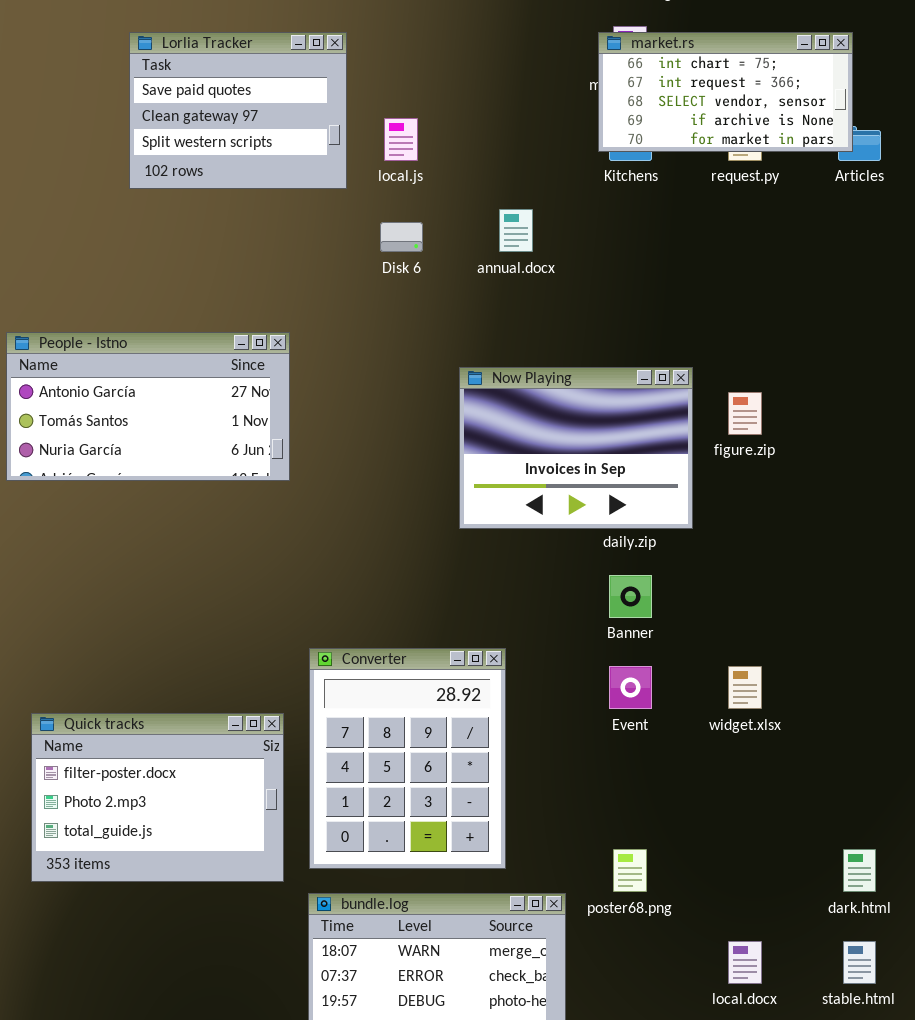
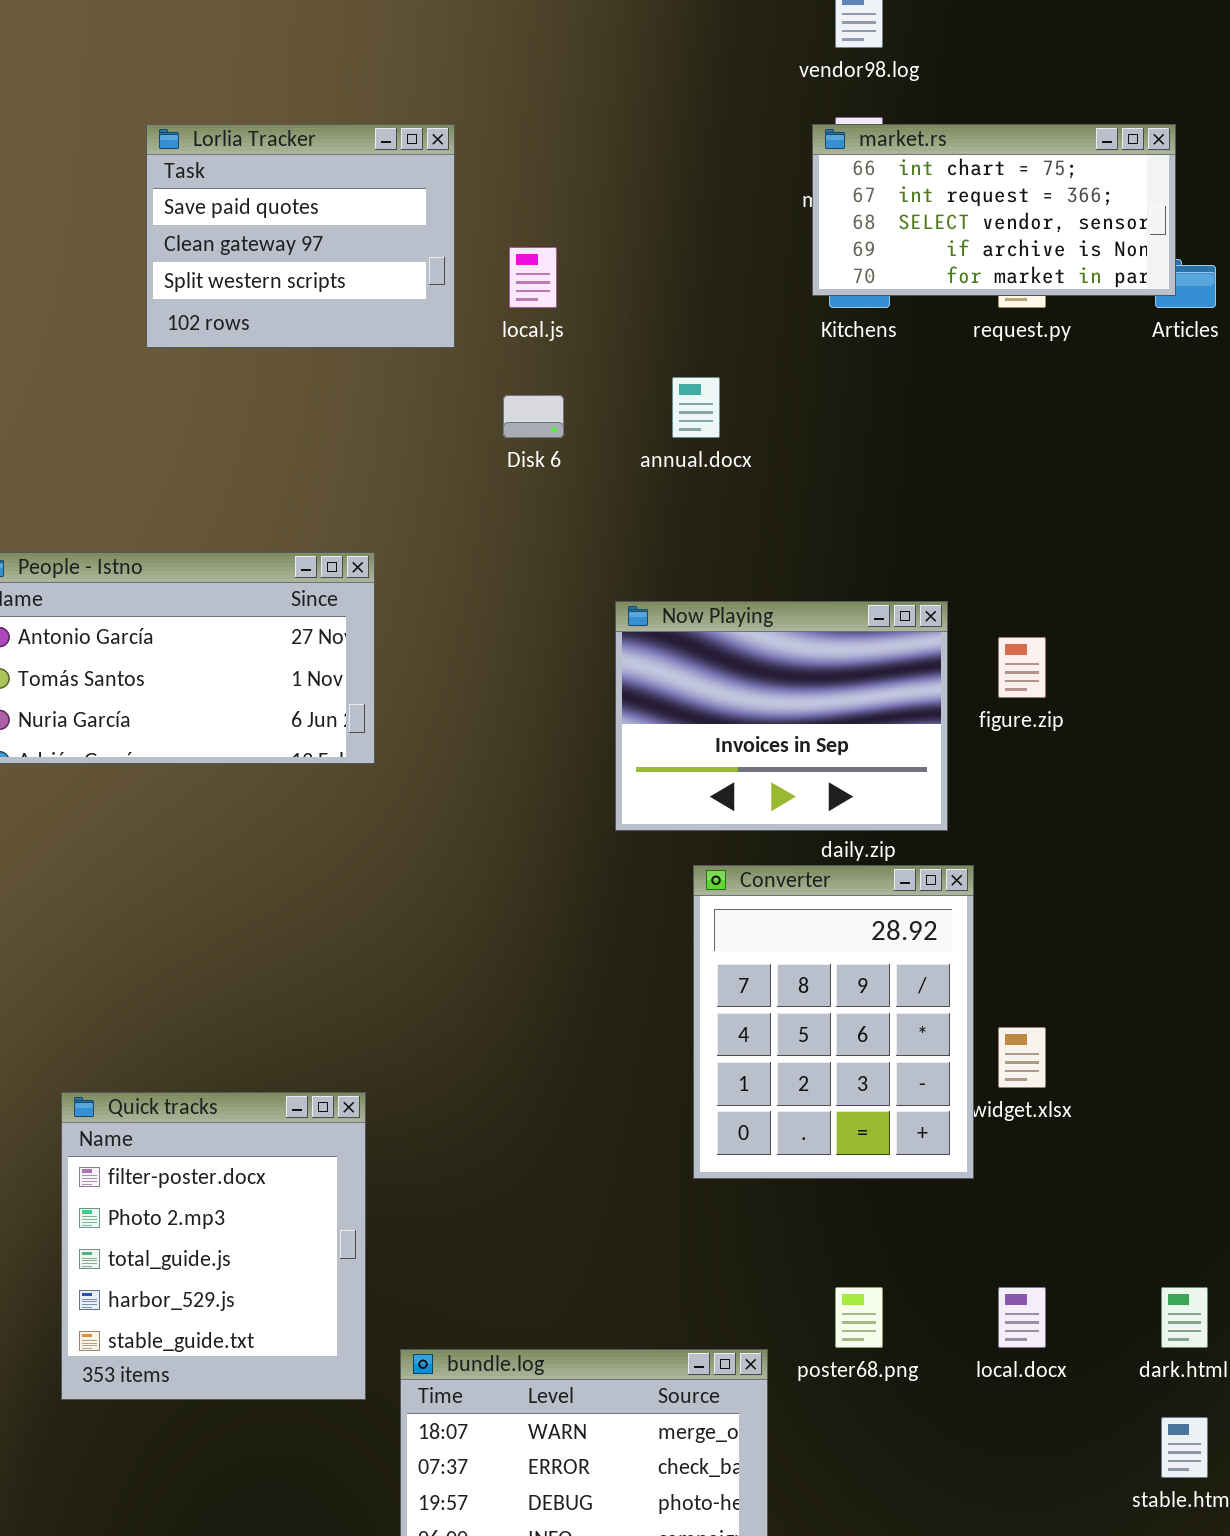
Converter: [309,648,506,869] -> [693,865,974,1179], moved
Quick tracks: [31,713,284,882] -> [61,1092,366,1400], resized
local.docx: [728,941,762,984] -> [998,1287,1046,1348], moved

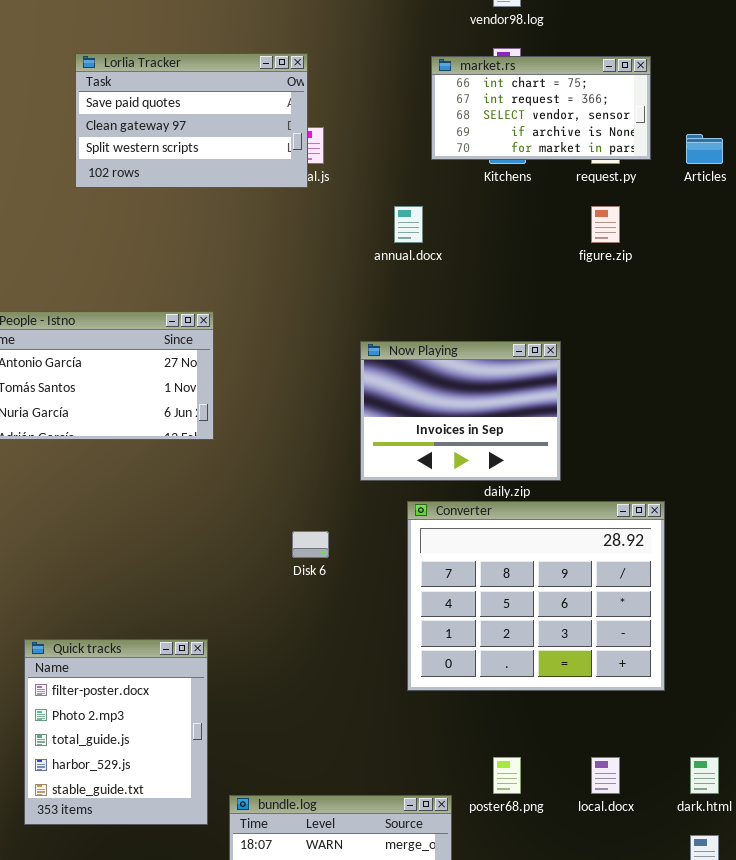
Lorlia Tracker: [146,124,455,348] -> [75,53,308,188], resized
market.rs: [812,124,1176,296] -> [431,56,651,160], moved
Disk 6: [503,395,564,438] -> [292,531,329,558], moved
figure.zip: [998,637,1046,698] -> [591,206,620,243], moved
Converter: [693,865,974,1179] -> [407,501,665,691], resized

